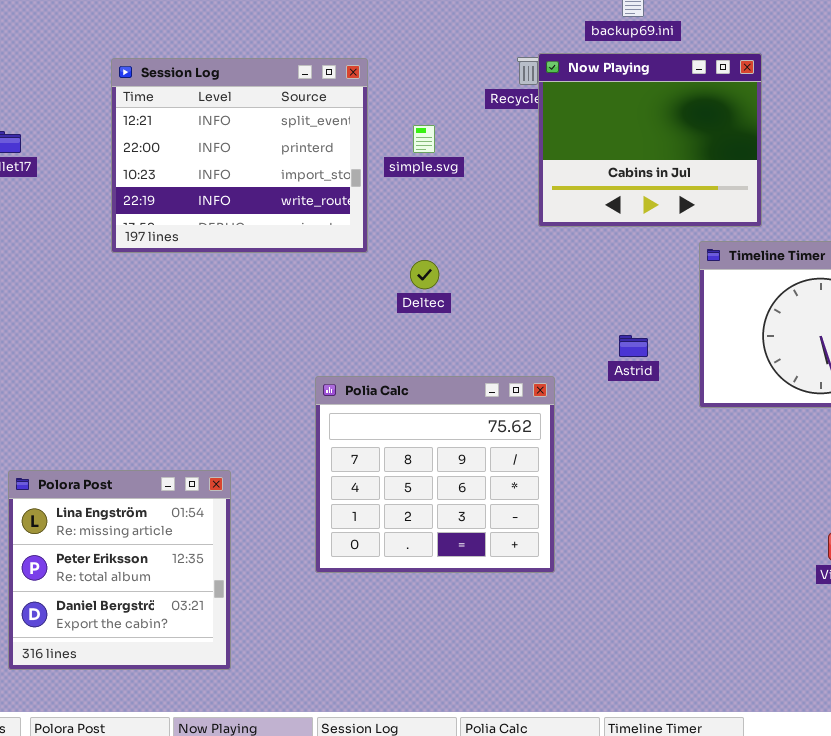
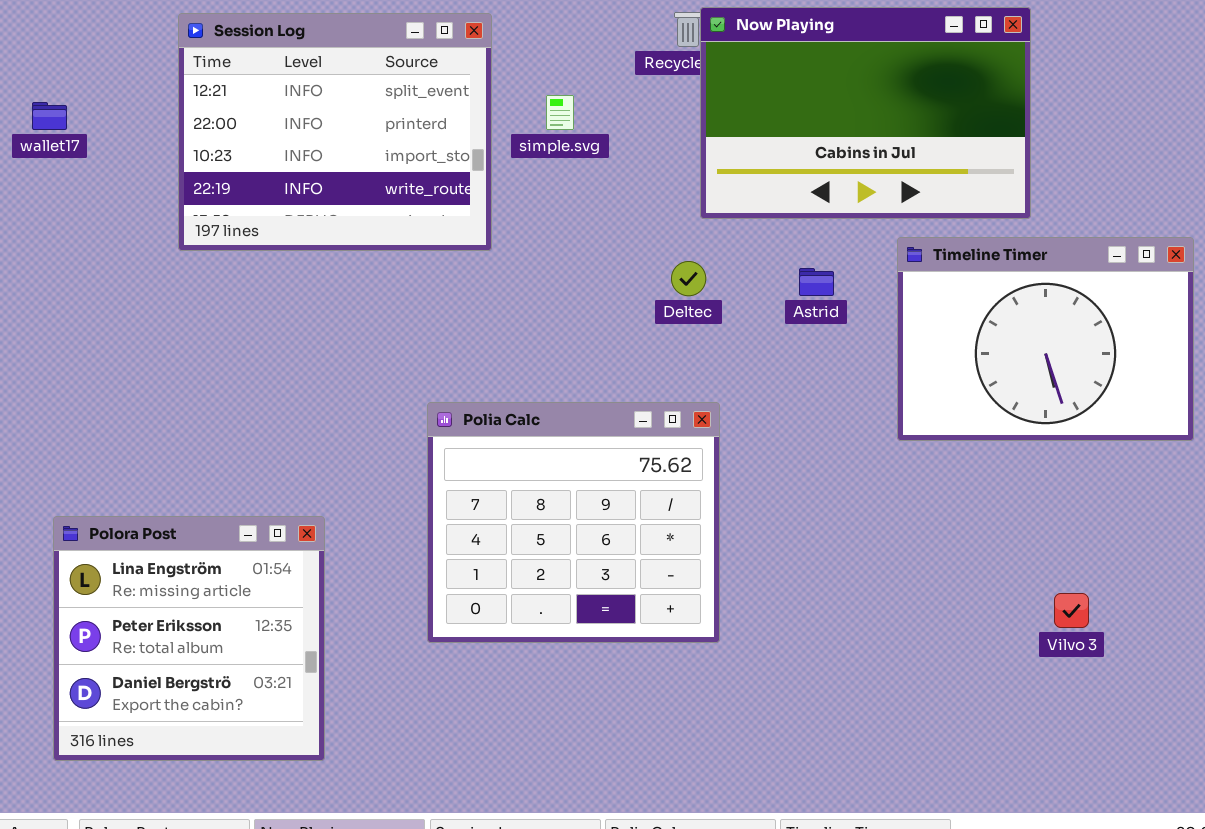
Now Playing: [538,53,762,227] -> [700,7,1031,219], resized
Deltec: [410,260,439,289] -> [671,261,706,296], moved
Astrid: [619,335,648,357] -> [799,268,834,296], moved

